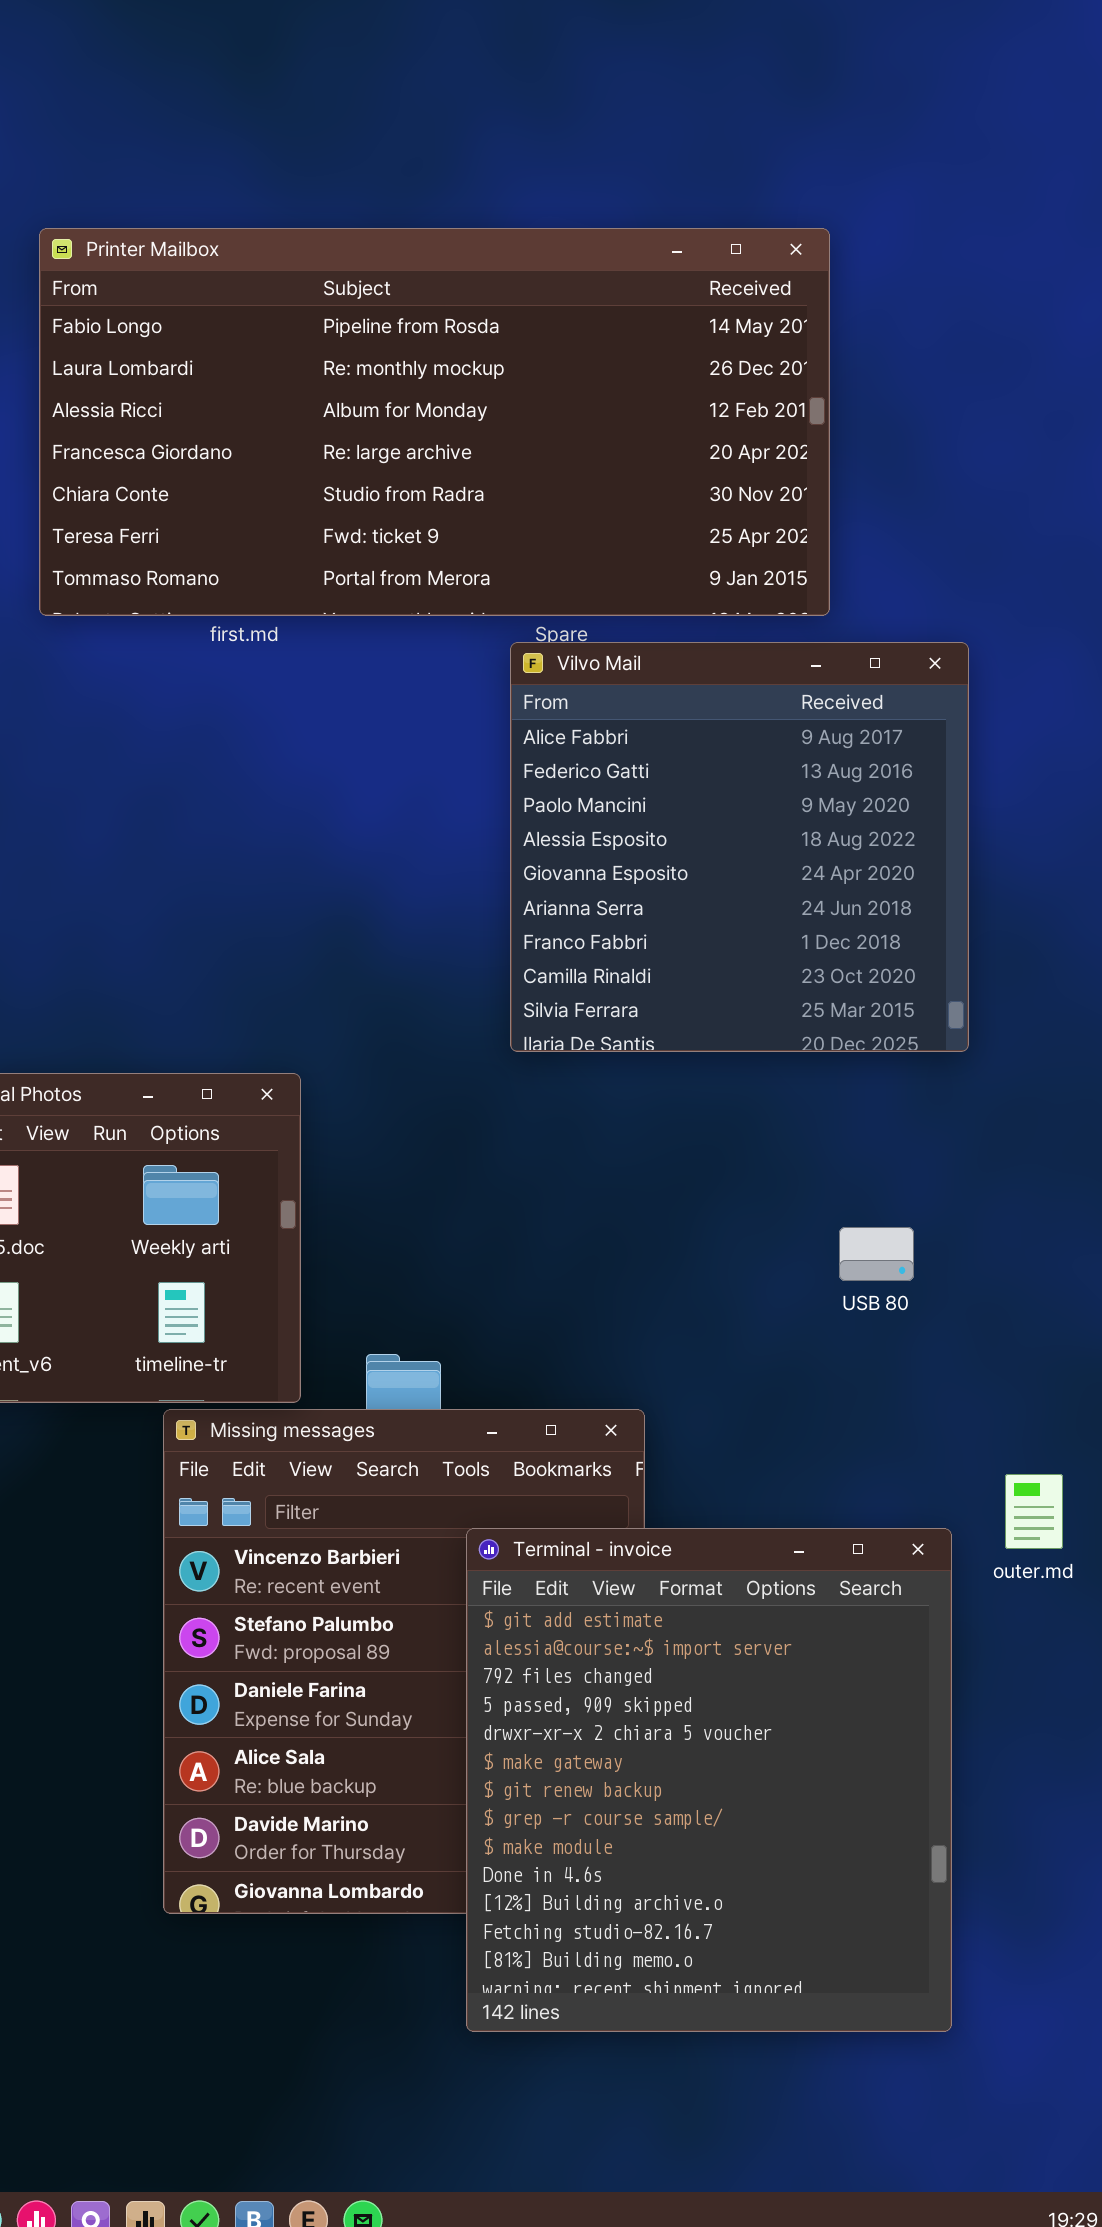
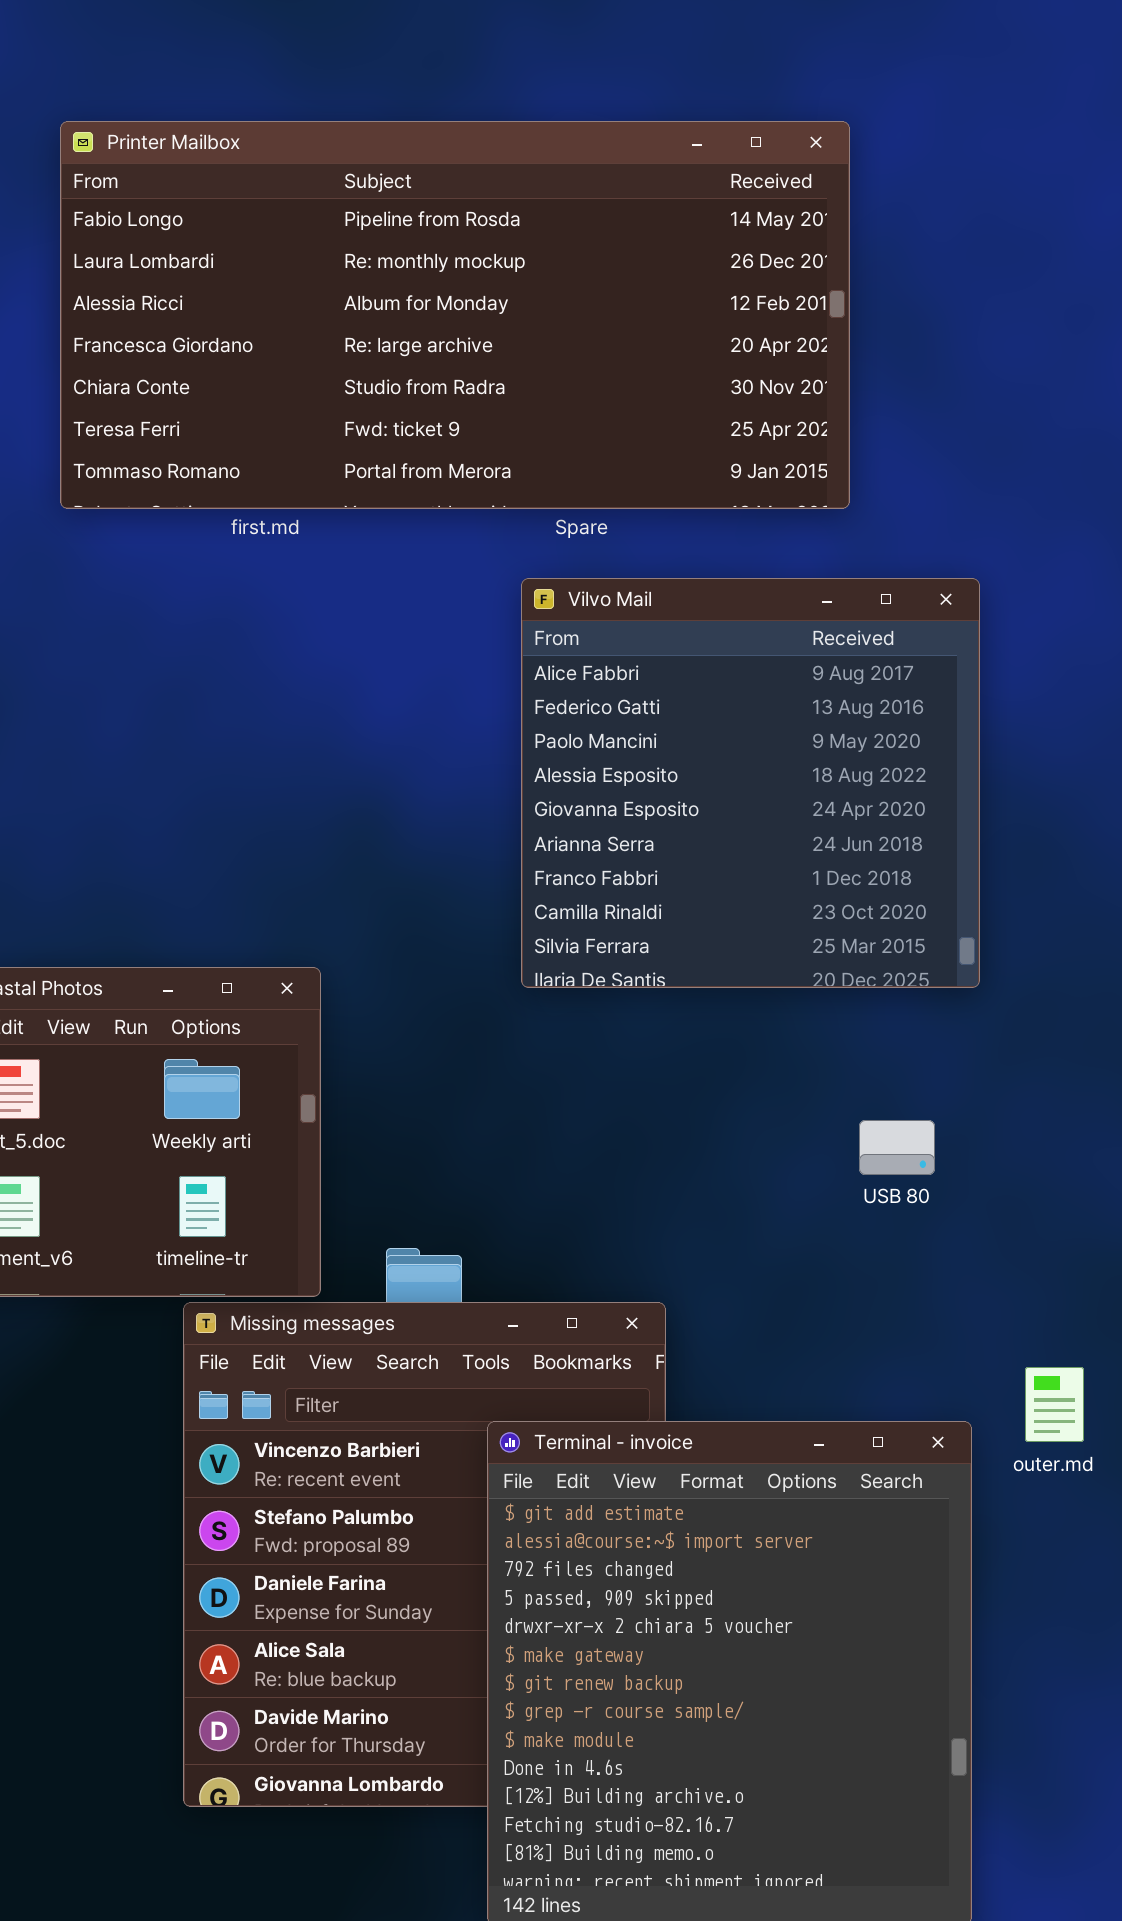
Vilvo Mail: [510,642,969,1052] -> [521,578,980,988], moved

